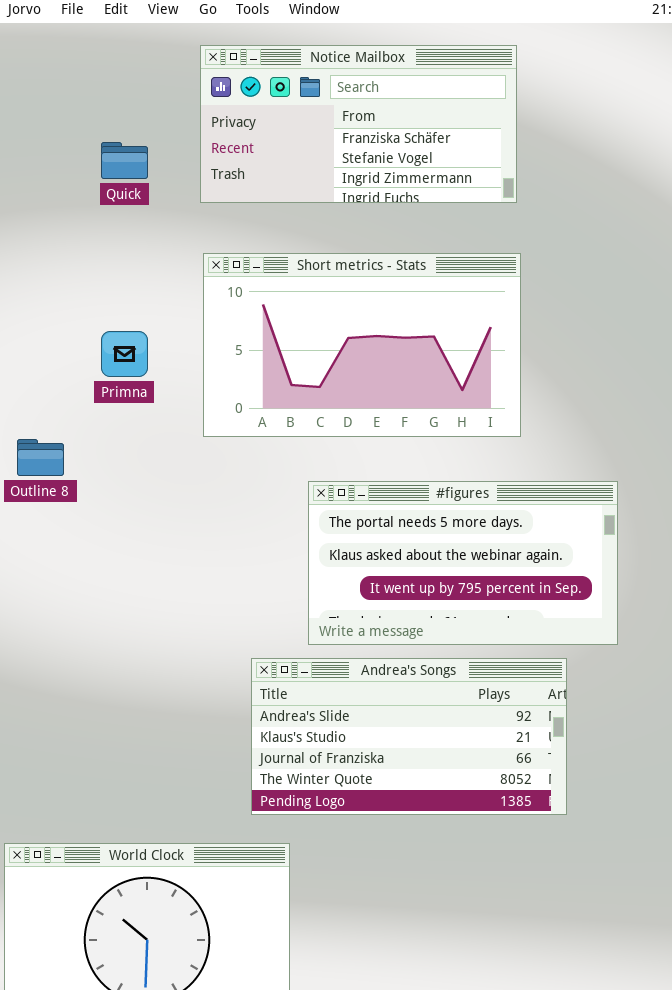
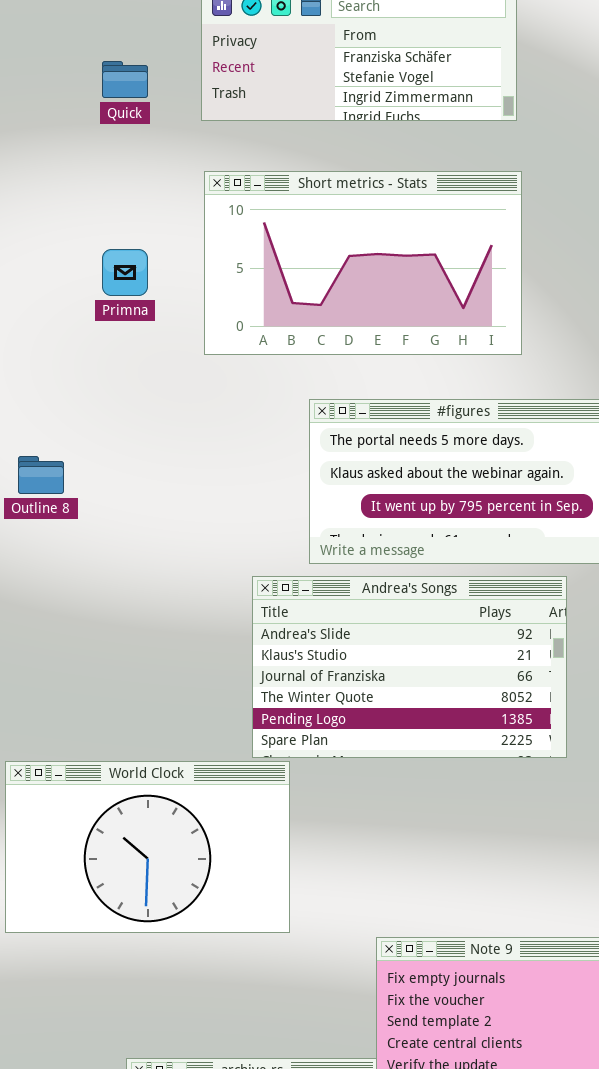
Outline 8: [17,439,64,476] -> [18,456,64,494], moved
Andrea's Songs: [251,658,567,815] -> [252,576,567,758], resized

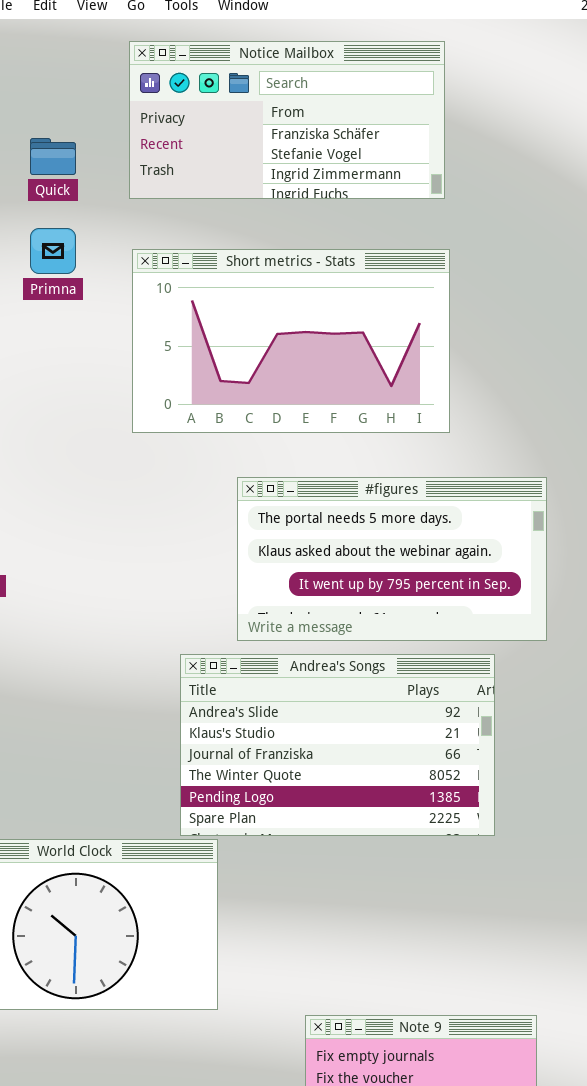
Primna: [102,249,148,296] -> [30,228,76,274], moved

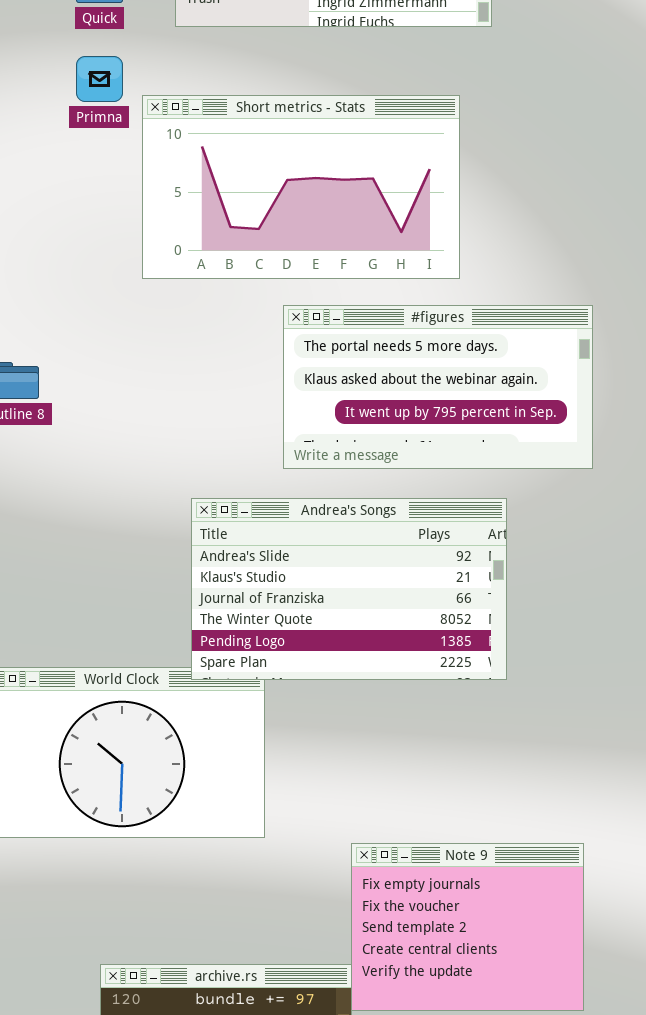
Short metrics - Stats: [132,249,450,433] -> [142,95,460,279], moved
Andrea's Songs: [180,654,495,836] -> [191,498,507,680], moved

